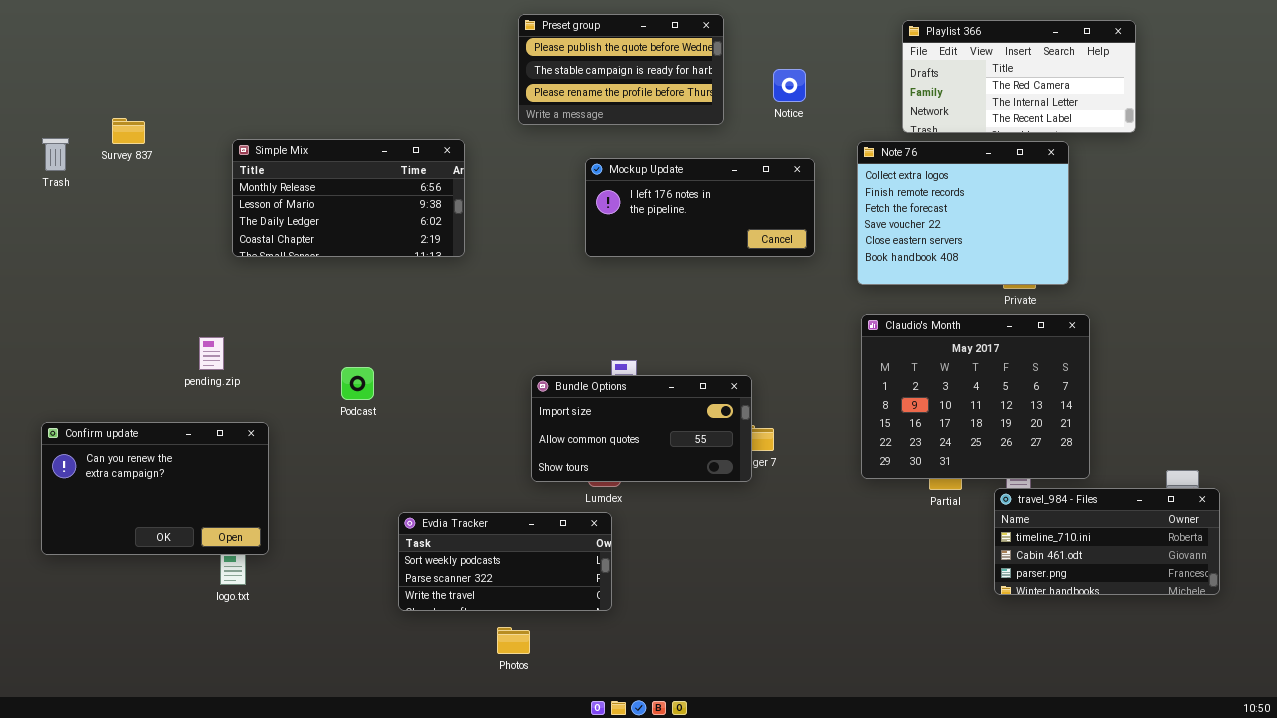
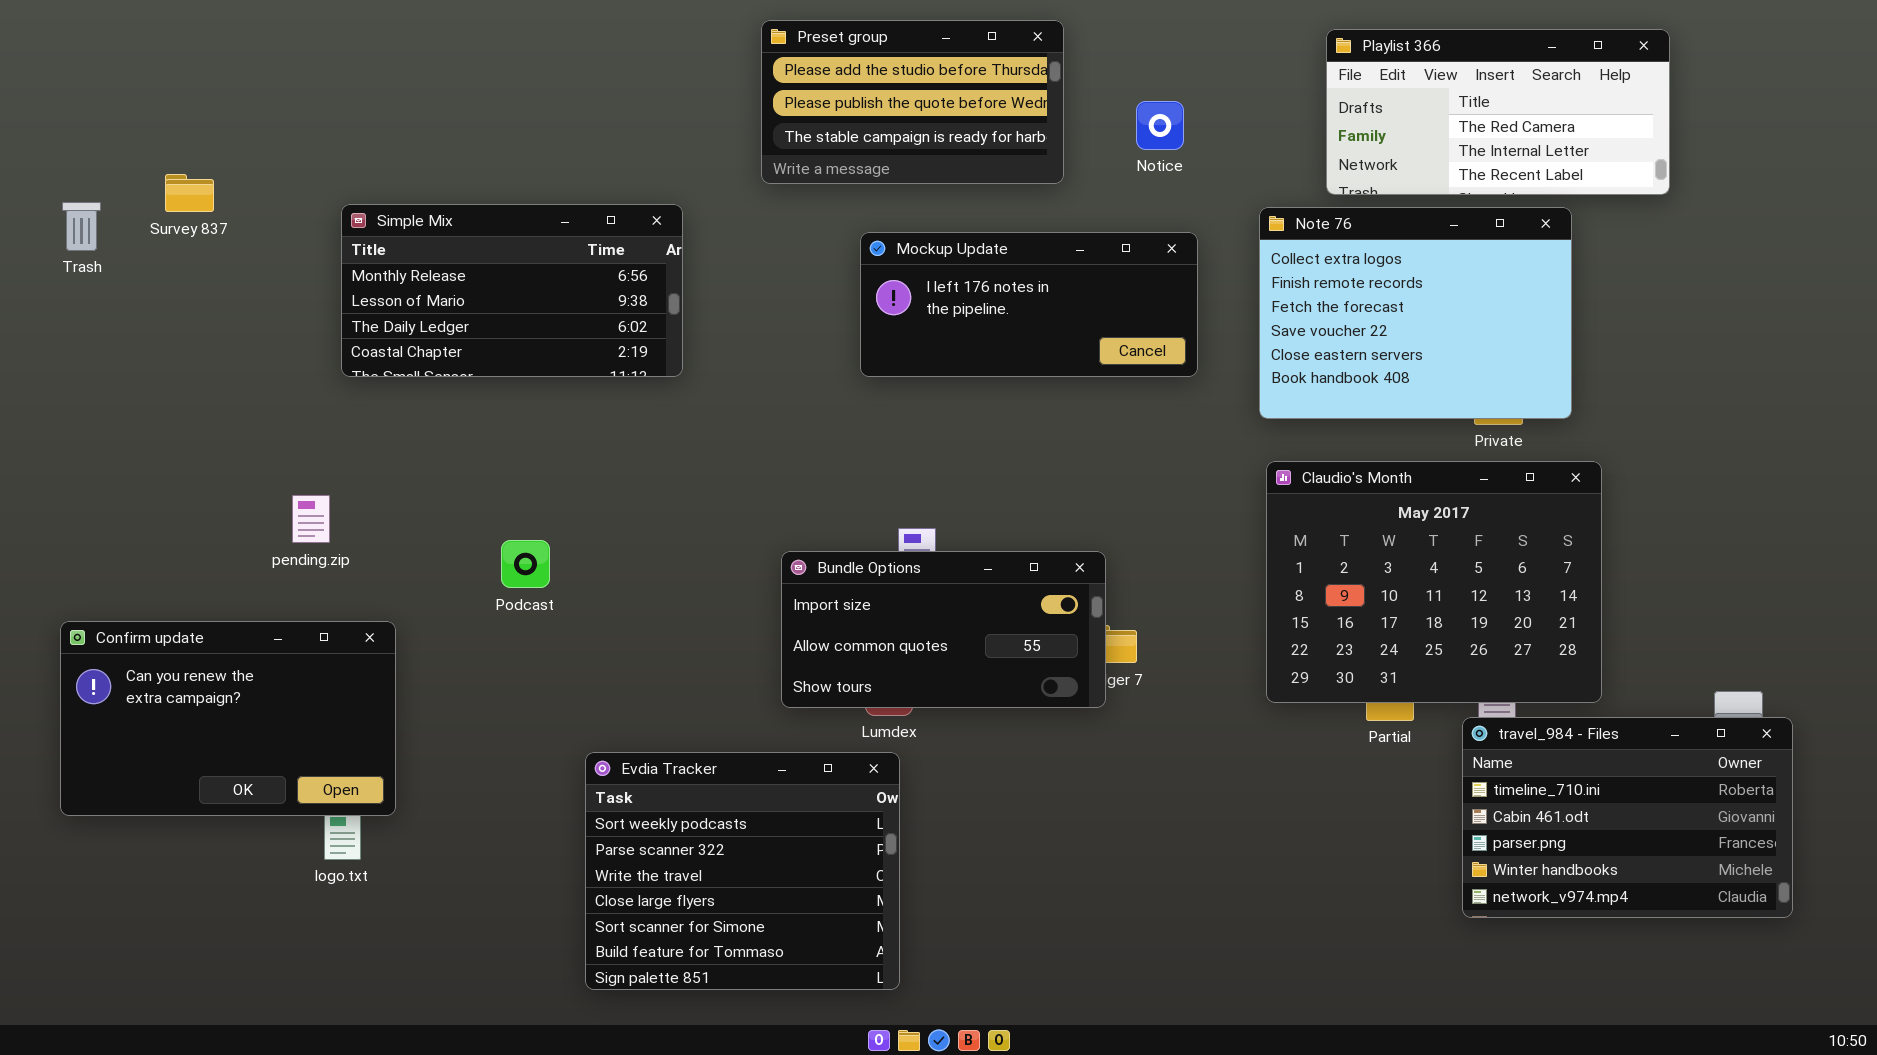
Preset group: [518,14,724,125] -> [761,20,1064,184], scrolled up 1 row
travel_984 - Files: [994,488,1220,595] -> [1462,717,1793,918], resized
Evdia Tracker: [398,512,612,611] -> [585,752,900,990], resized

